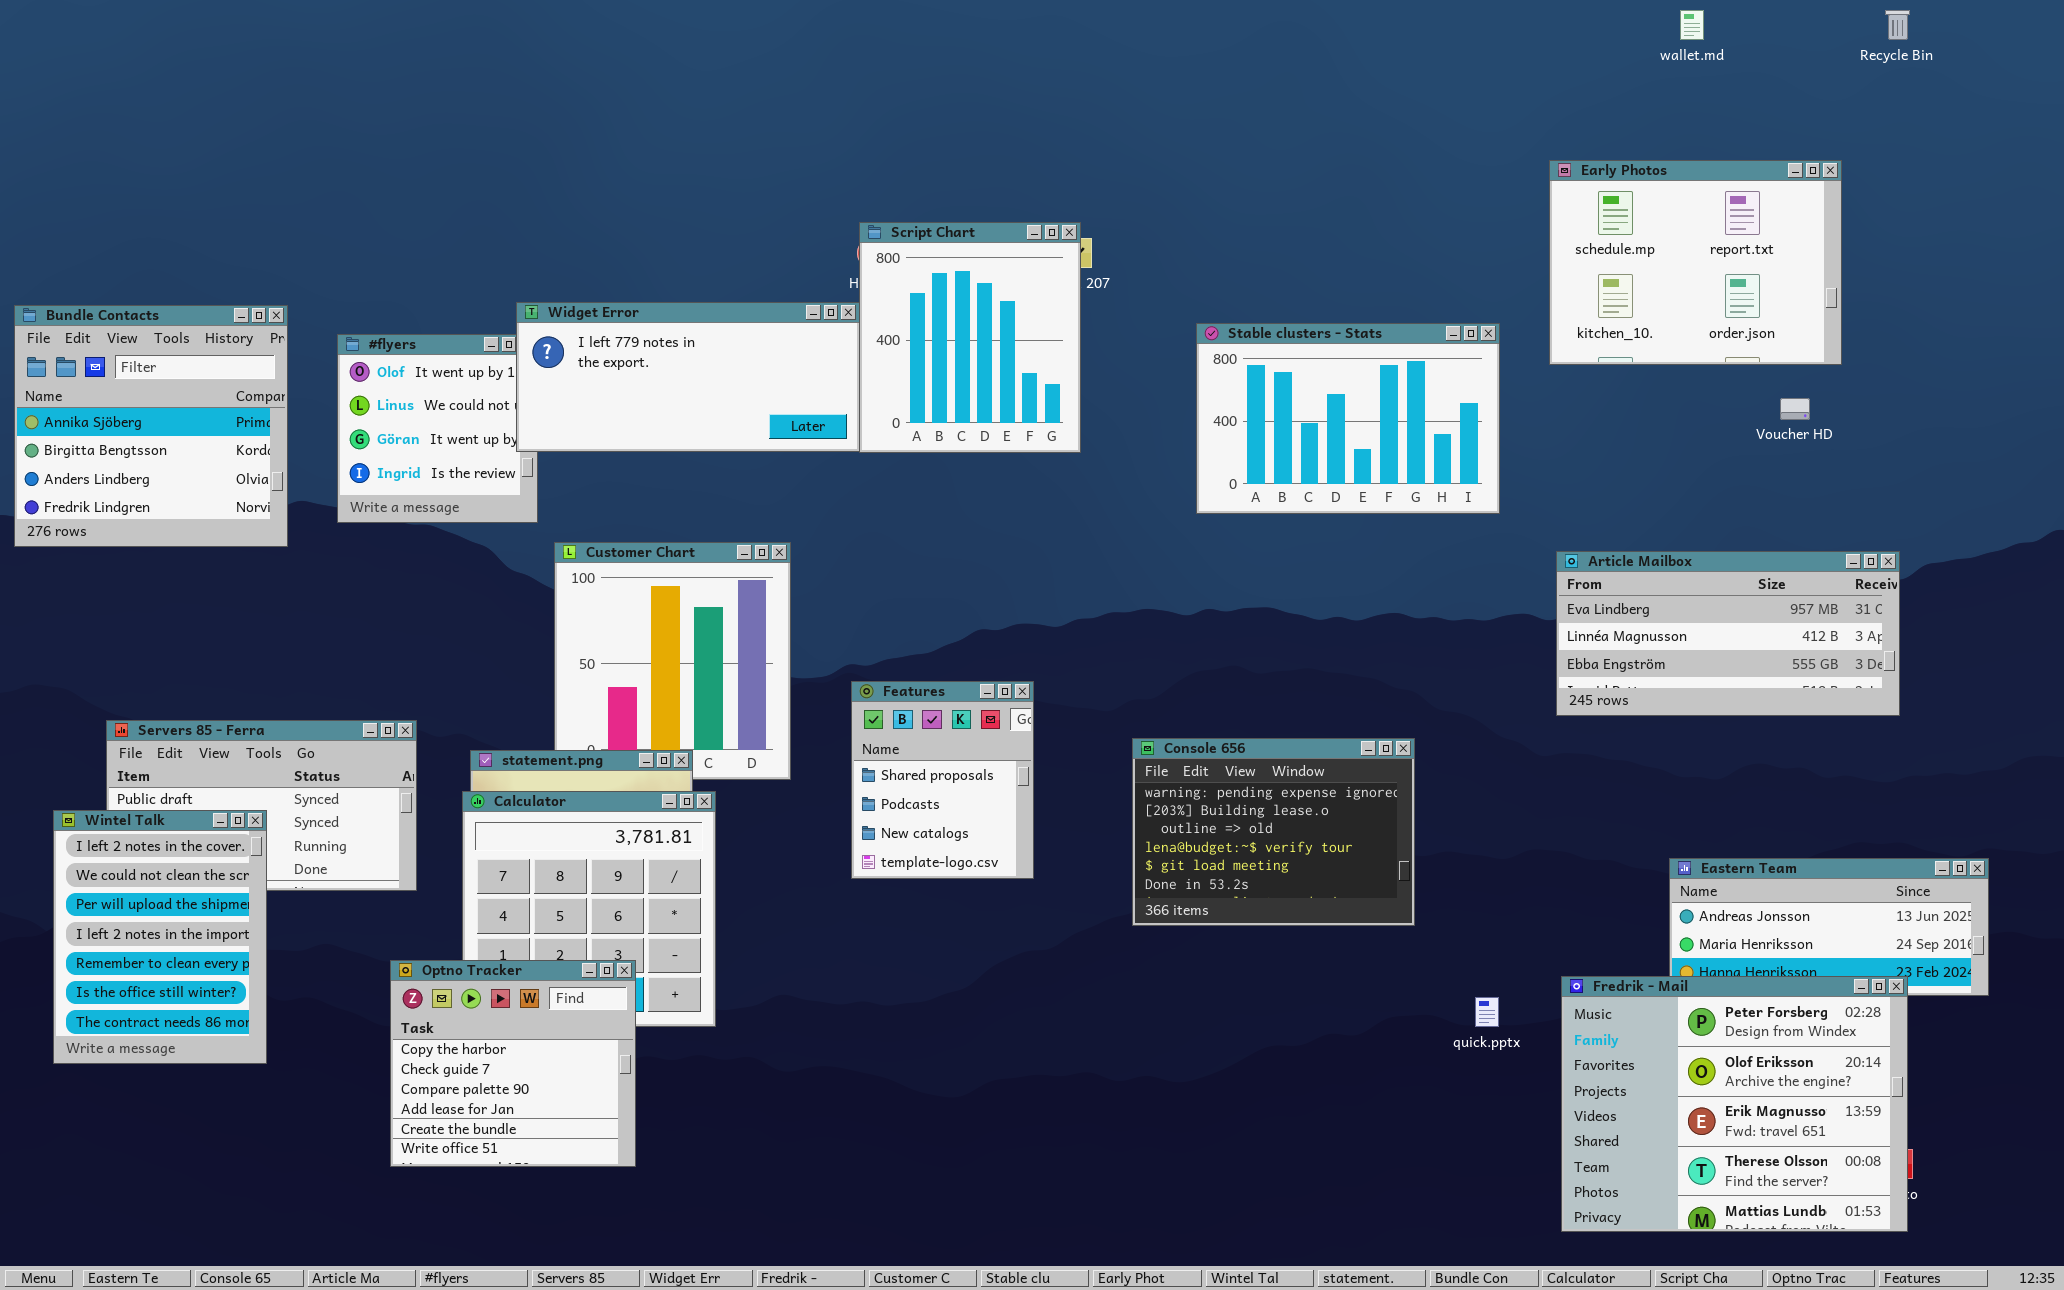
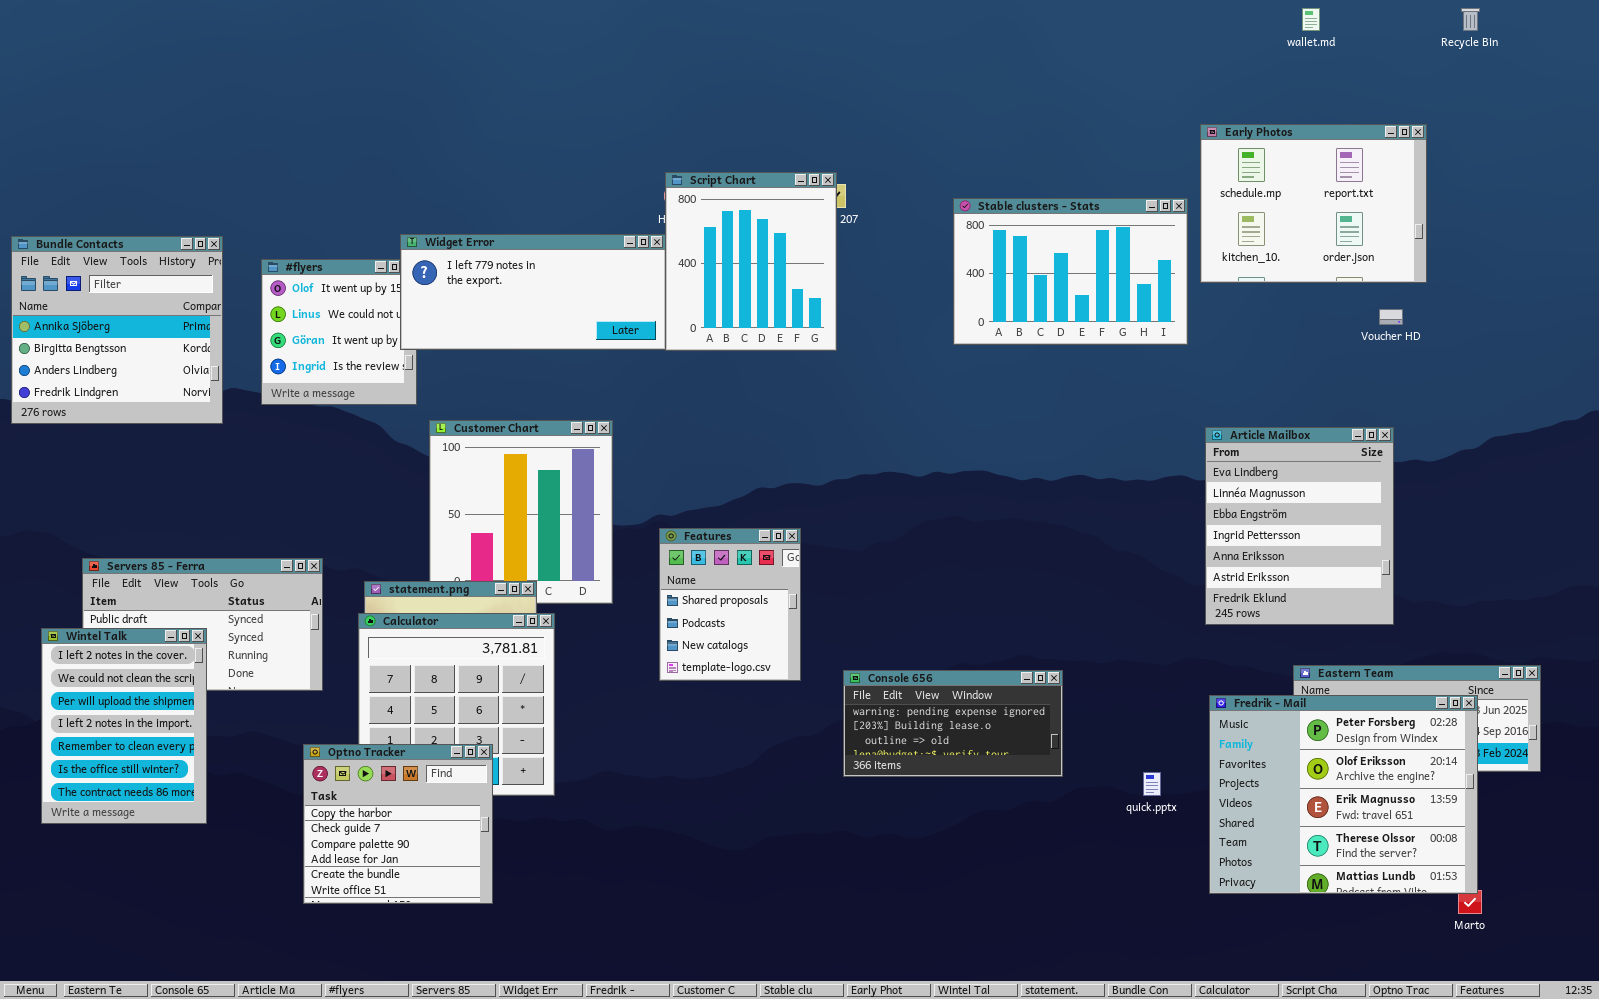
Stable clusters - Stats: [1196,323,1500,514] -> [953,198,1188,345], moved
Article Mailbox: [1556,551,1900,716] -> [1205,427,1394,625], resized
Console 656: [1132,738,1415,926] -> [843,670,1063,777], moved, resized
Fredrik - Mail: [1561,976,1908,1232] -> [1209,695,1478,894], moved

